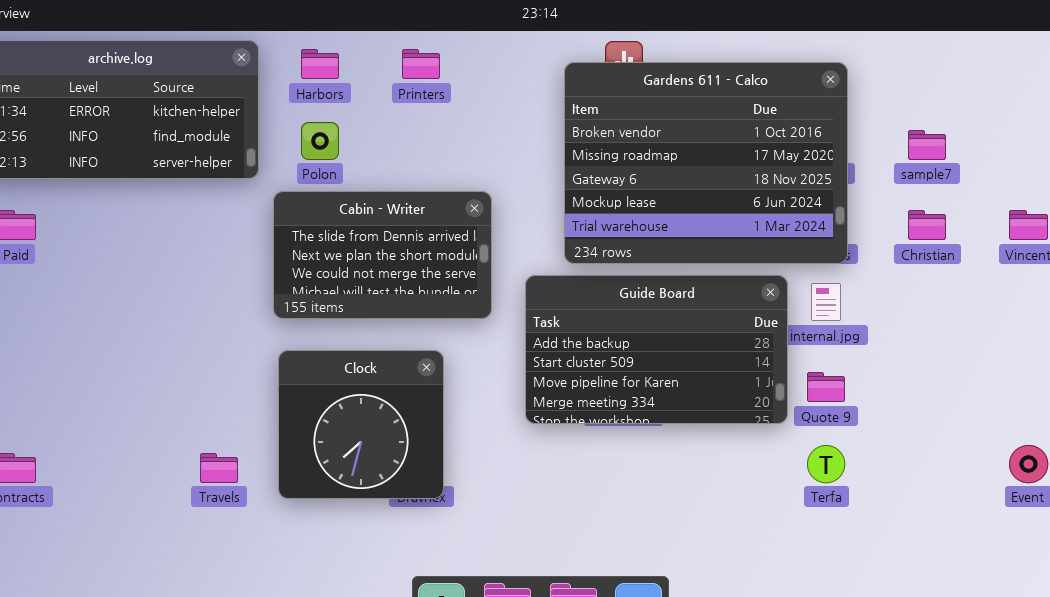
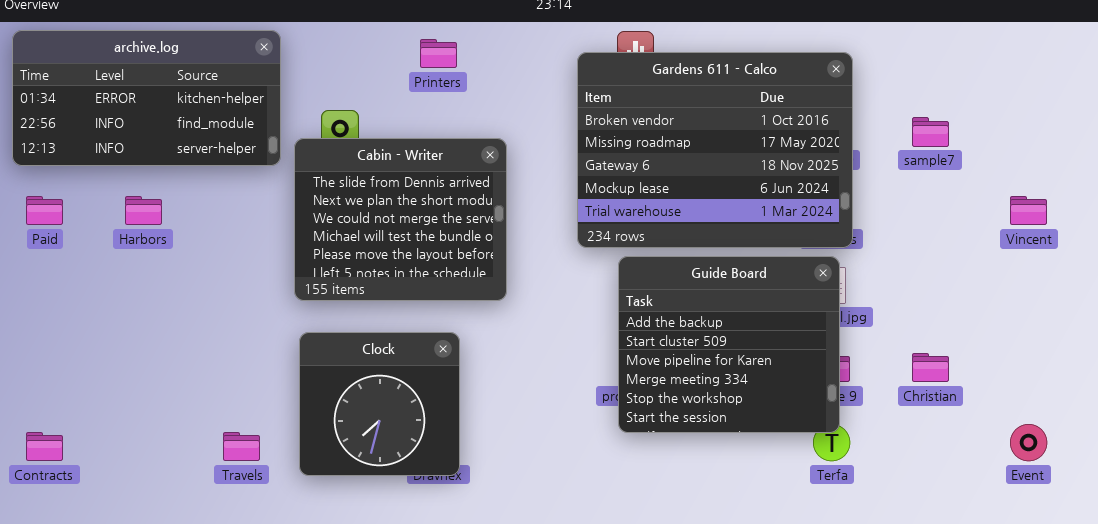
Harbors: [301,49,339,79] -> [125,196,162,225], moved
Cabin - Writer: [273,191,492,319] -> [294,138,507,301], resized
Christian: [908,210,946,240] -> [912,353,949,382], moved
Guide Board: [525,275,788,424] -> [618,256,840,433], moved, resized

